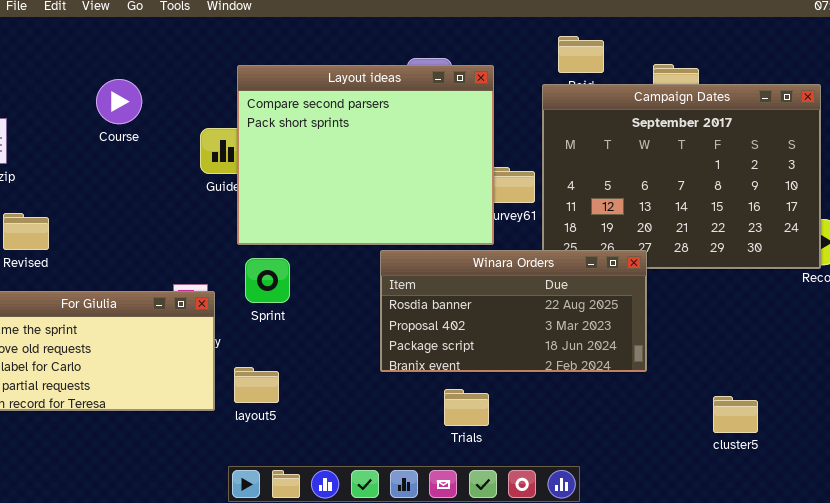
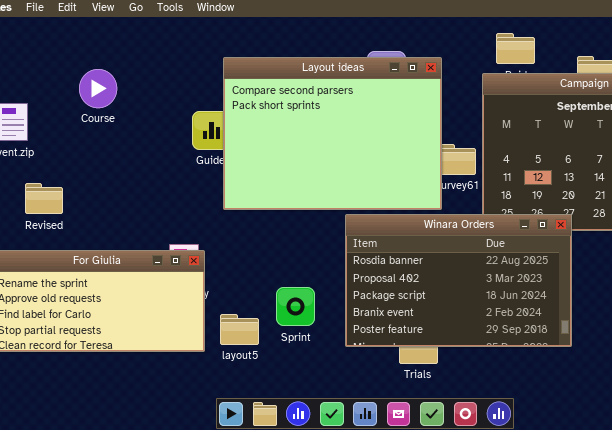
Course: [96,79,142,124] -> [79,69,117,108], moved
Winara Orders: [380,250,647,372] -> [345,214,572,347], resized
Sprint: [245,258,290,303] -> [276,287,315,326], moved

